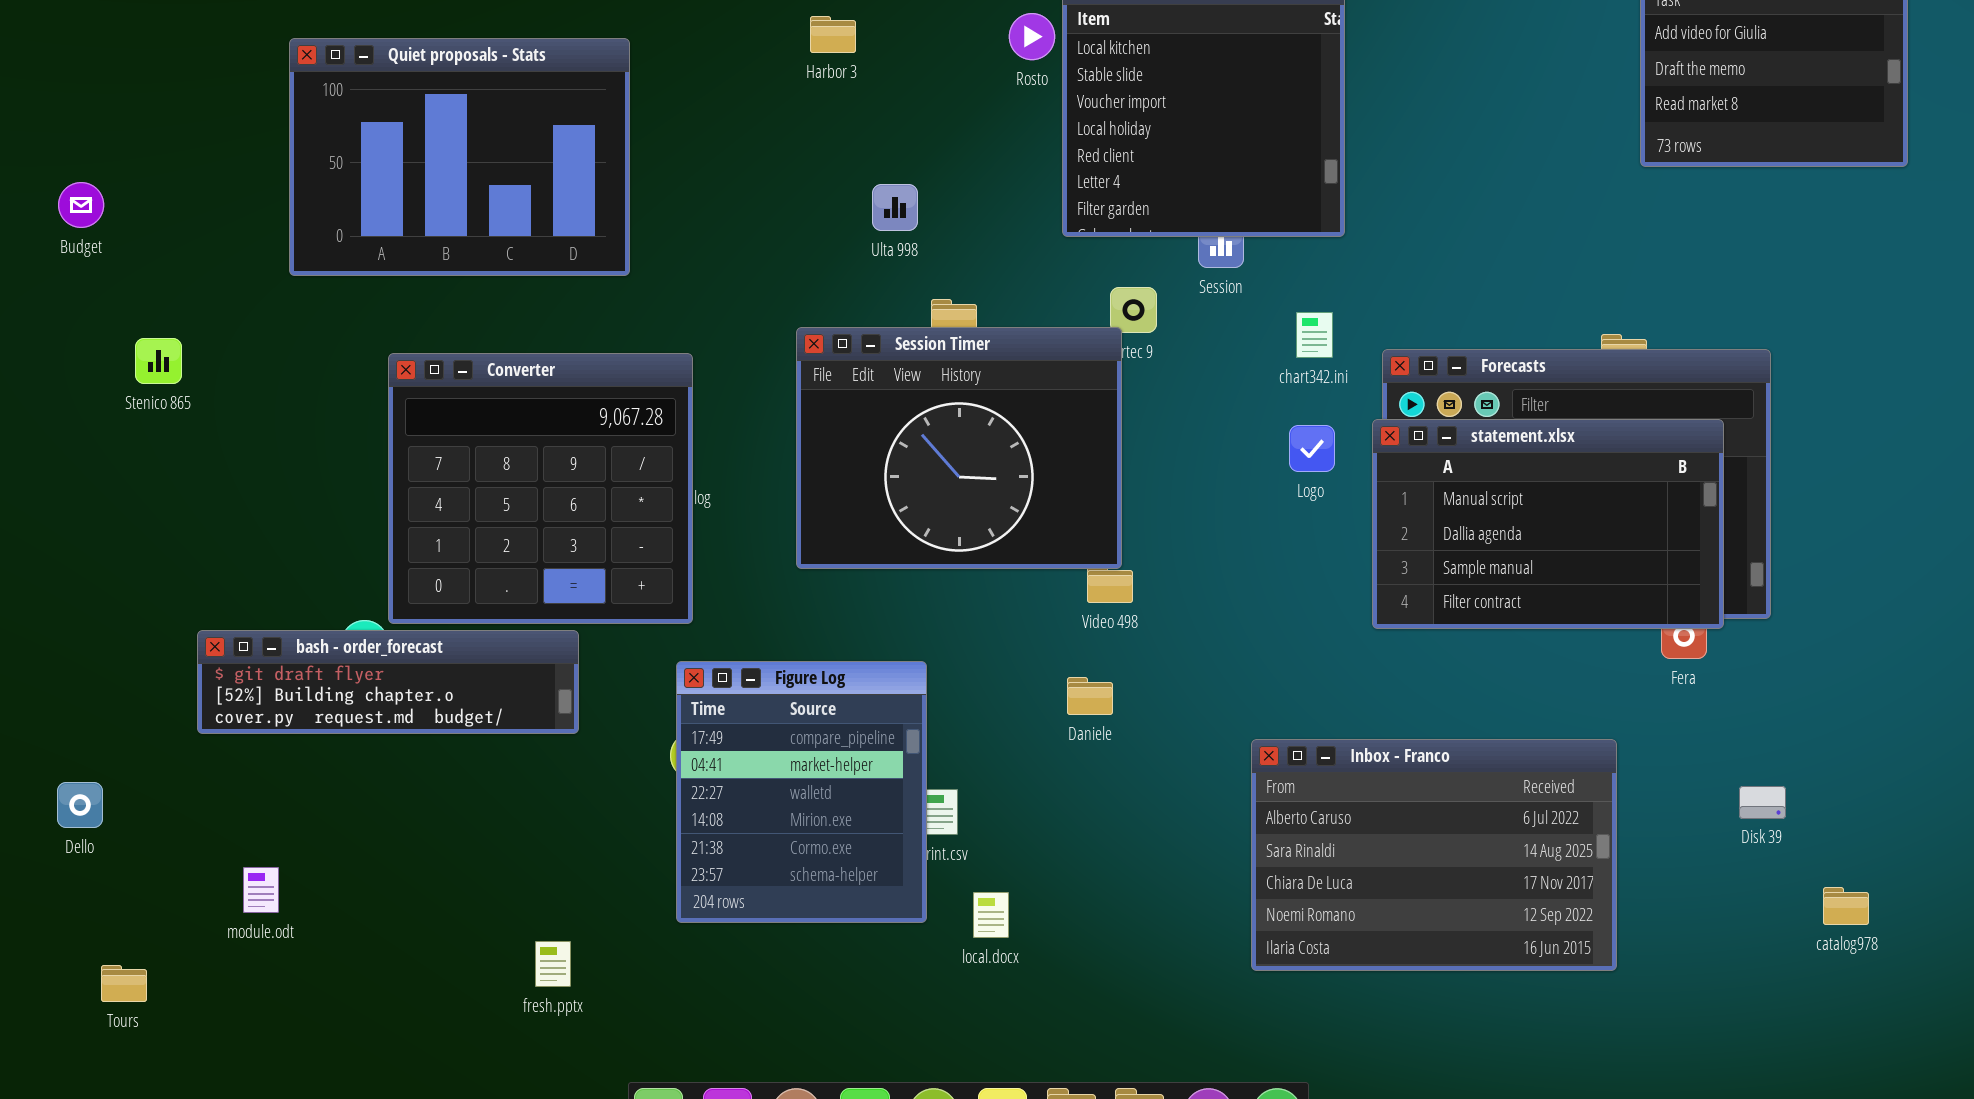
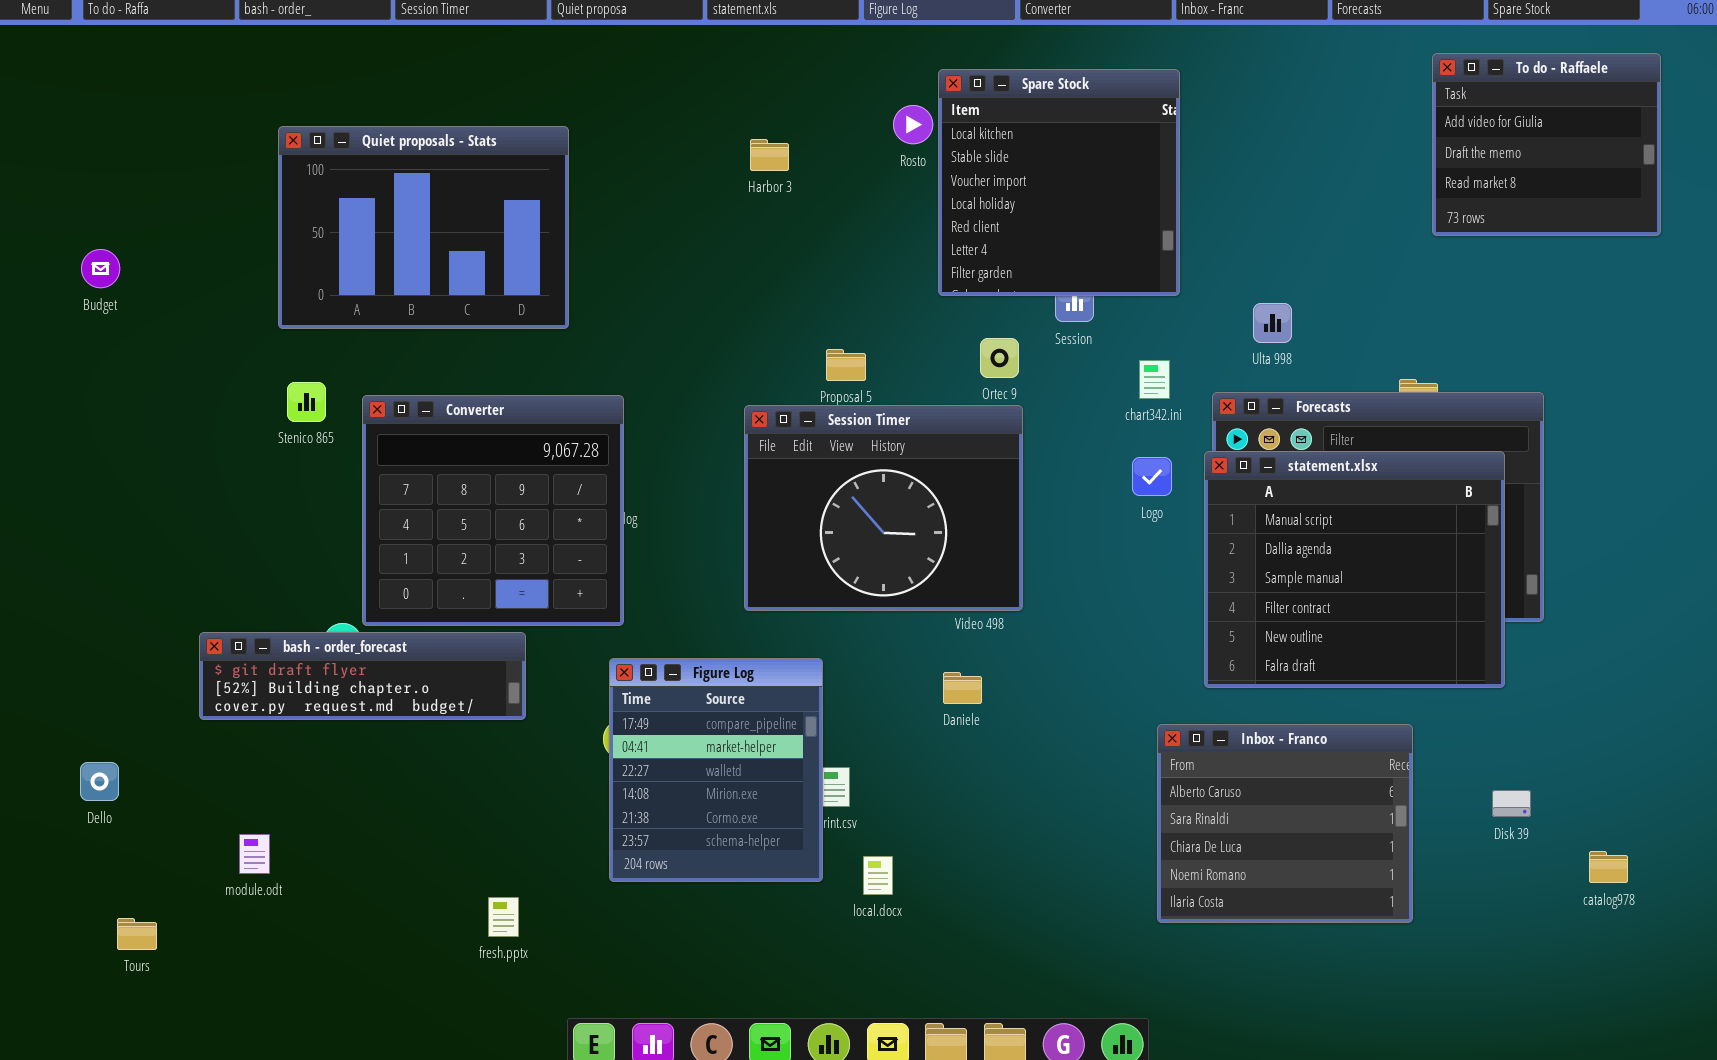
Harbor 3: [810,16,856,53] -> [750,139,789,171], moved
Ulta 998: [872,184,918,231] -> [1253,303,1292,343], moved
Session Timer: [796,327,1122,569] -> [744,405,1023,611], moved
Stenico 865: [135,338,182,384] -> [287,382,326,422], moved
statement.xlsx: [1372,419,1724,629] -> [1204,451,1505,688], resized
Inbox - Franco: [1251,739,1617,971] -> [1157,724,1413,923], resized
Disk 39: [1739,786,1786,819] -> [1492,790,1531,817], moved

